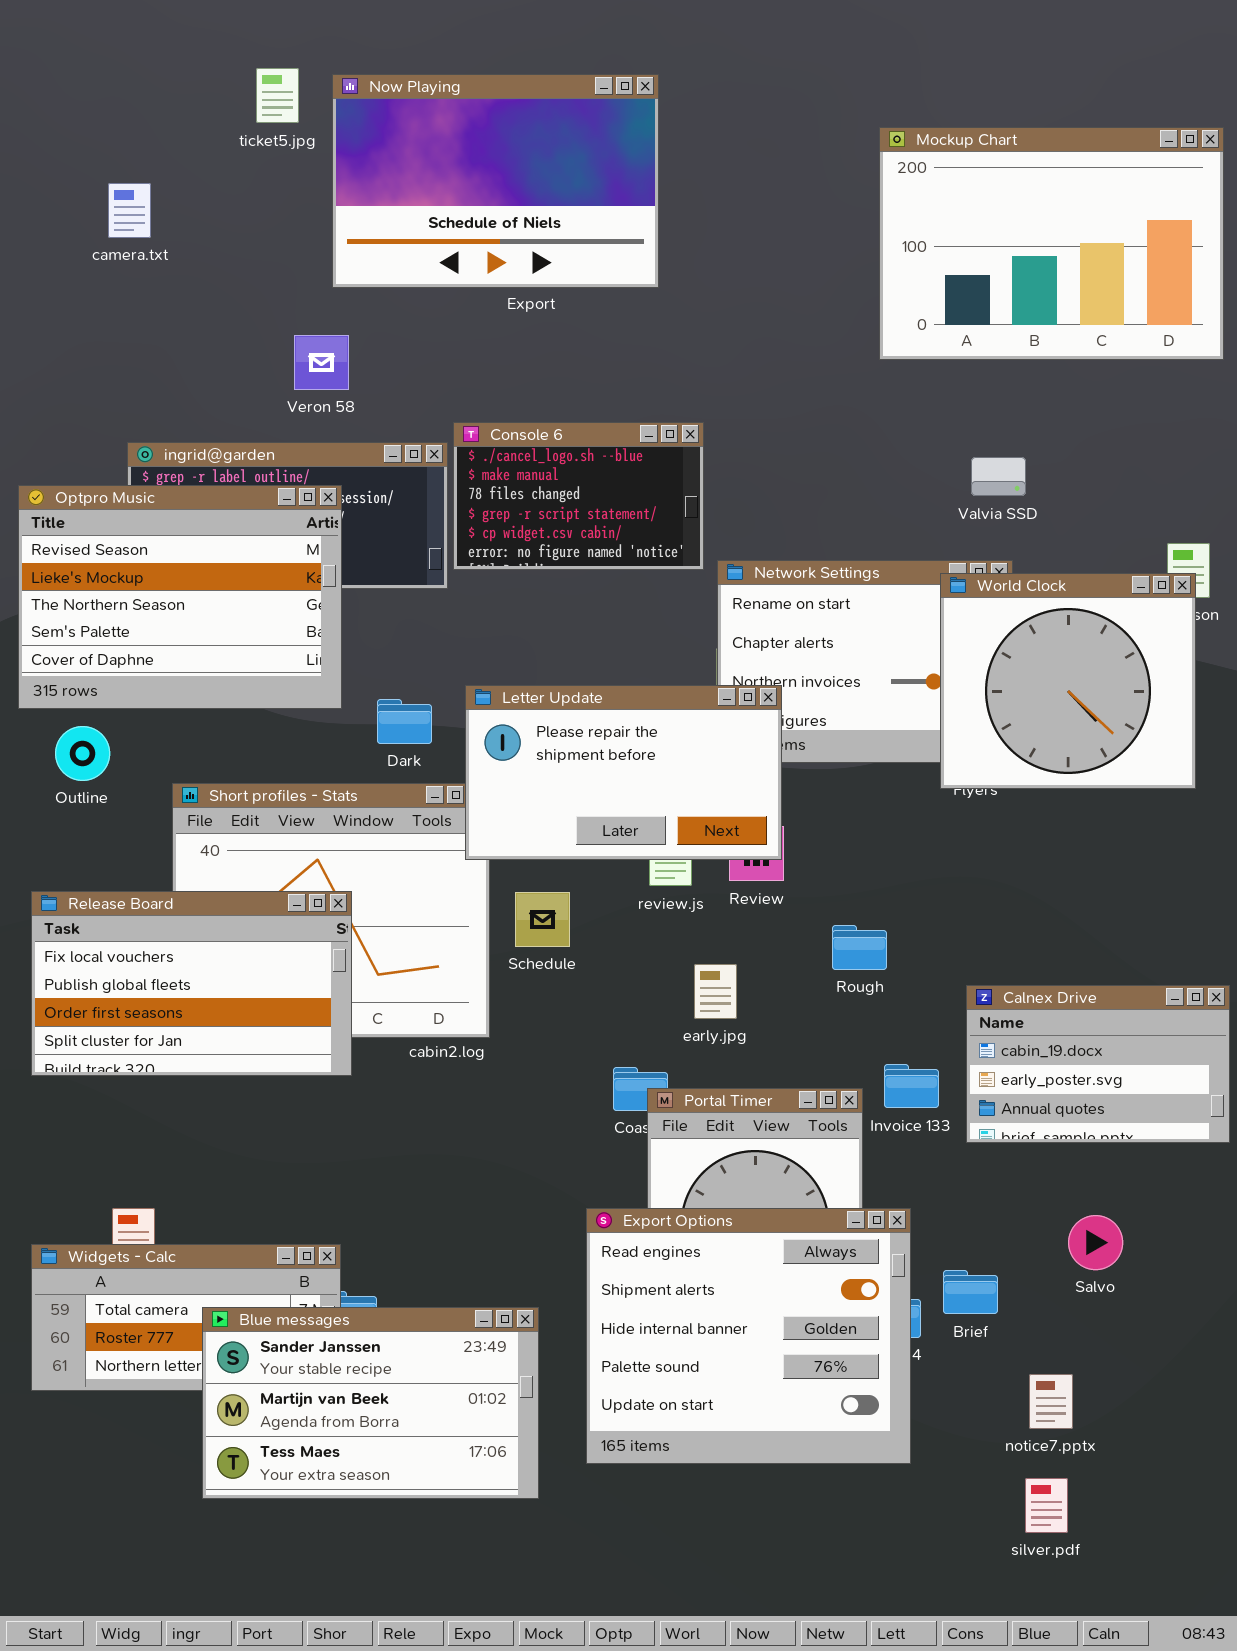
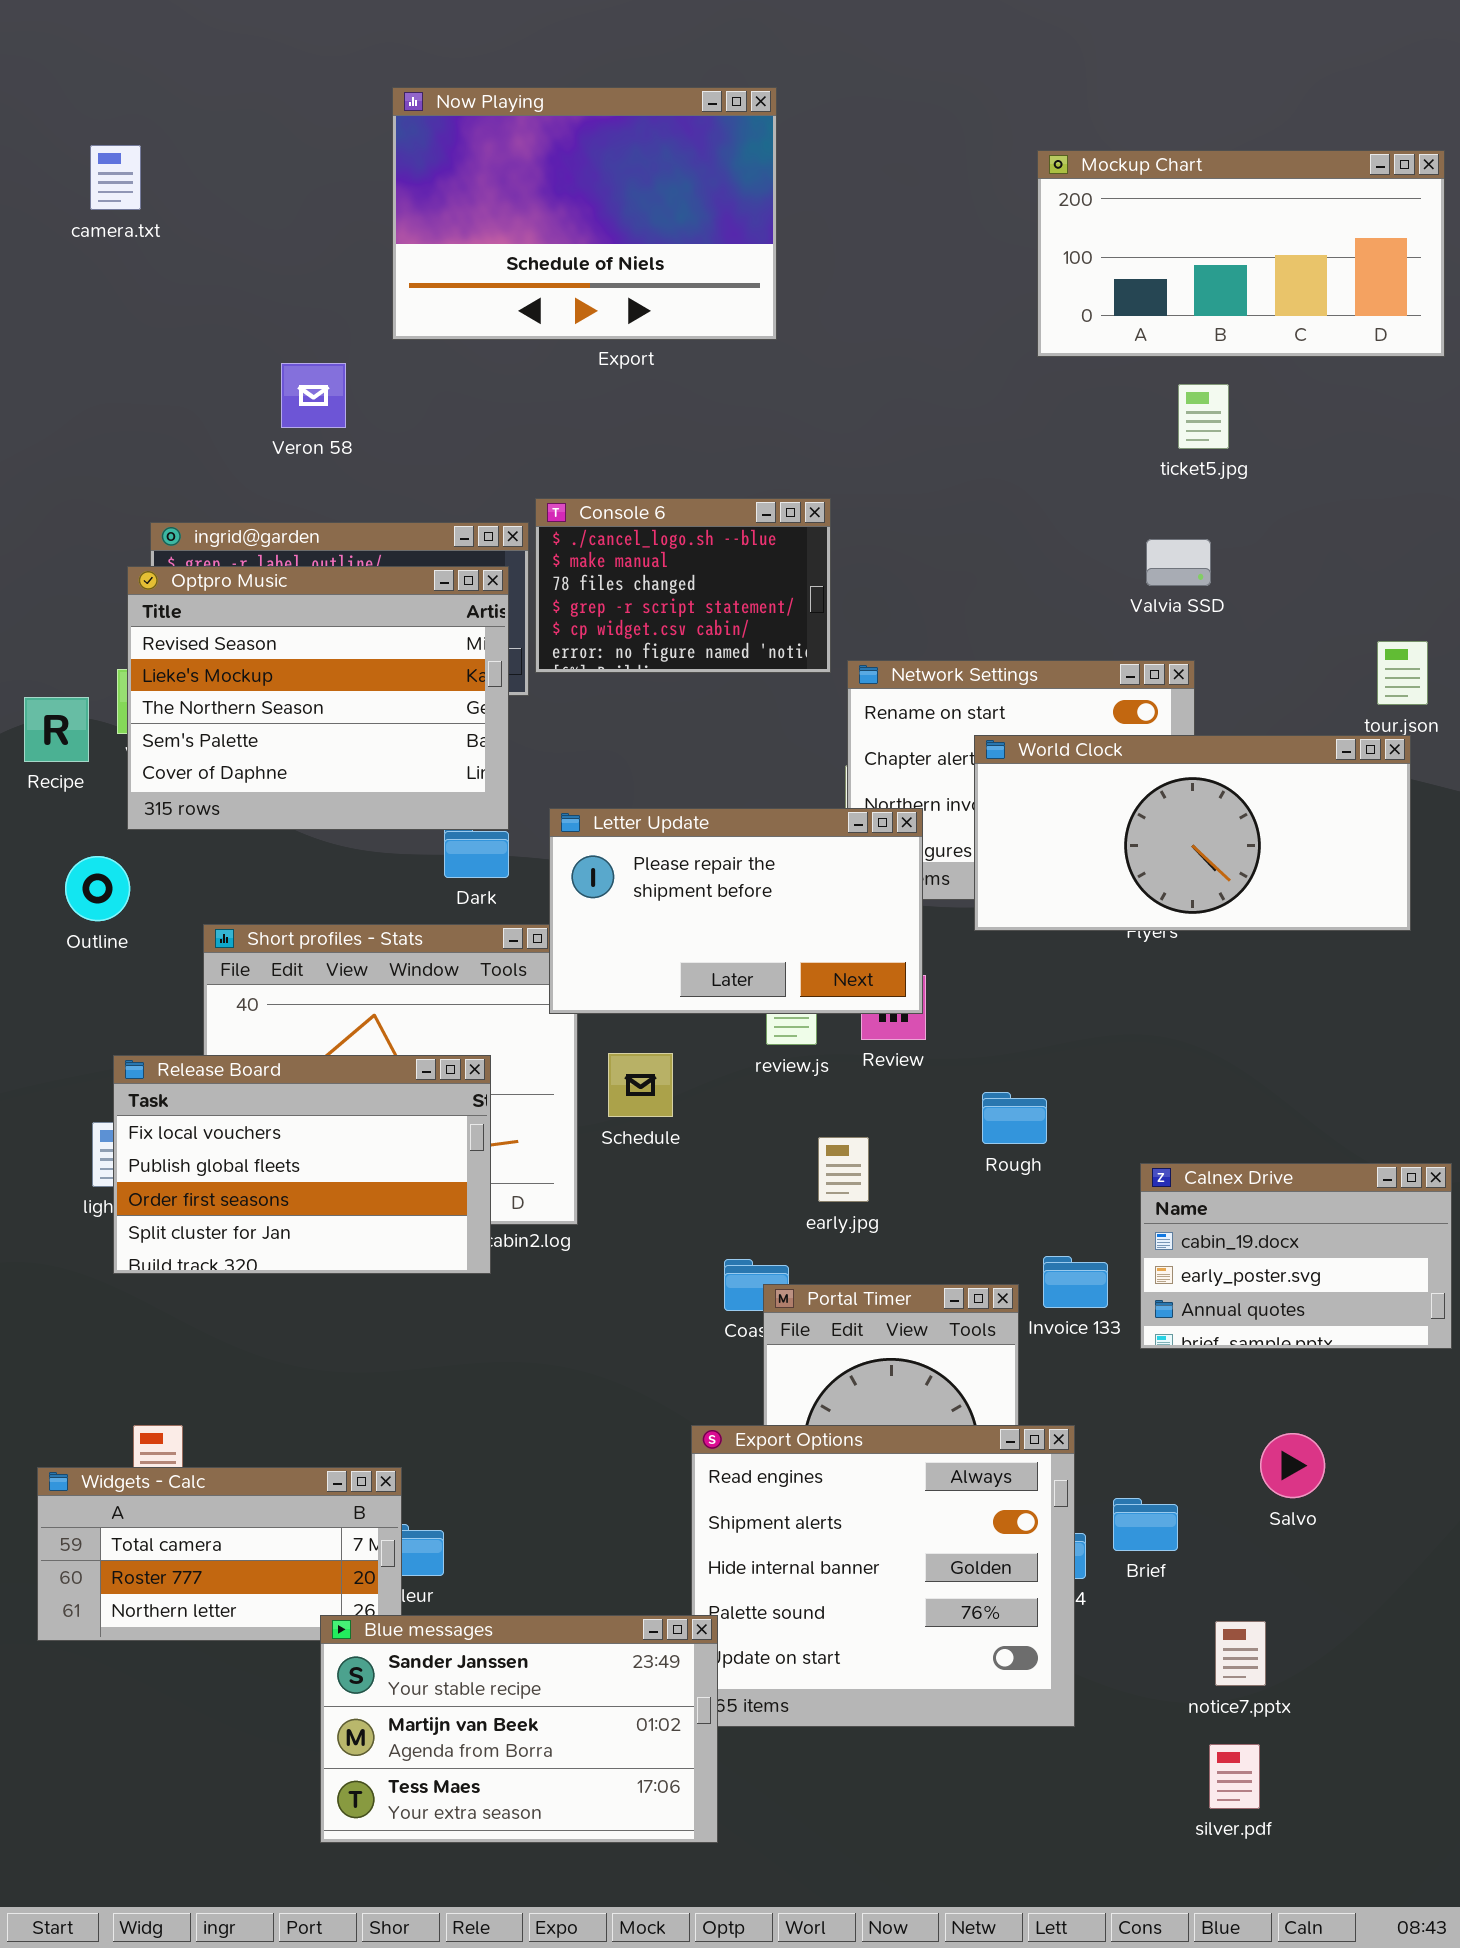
ticket5.jpg: [256,68,299,123] -> [1178,384,1229,449], moved
Mockup Chart: [879,127,1224,360] -> [1037,150,1445,357], resized
camera.txt: [108,183,151,238] -> [90,145,141,210], moved
Veron 58: [294,335,349,390] -> [281,363,346,428], moved
Optpro Music: [18,485,342,709] -> [127,566,509,830], moved
World Clock: [940,573,1196,789] -> [974,735,1411,931], resized
Release Board: [31,891,352,1076] -> [113,1055,491,1274], moved
Blue messages: [202,1307,539,1499] -> [320,1615,718,1843], moved

